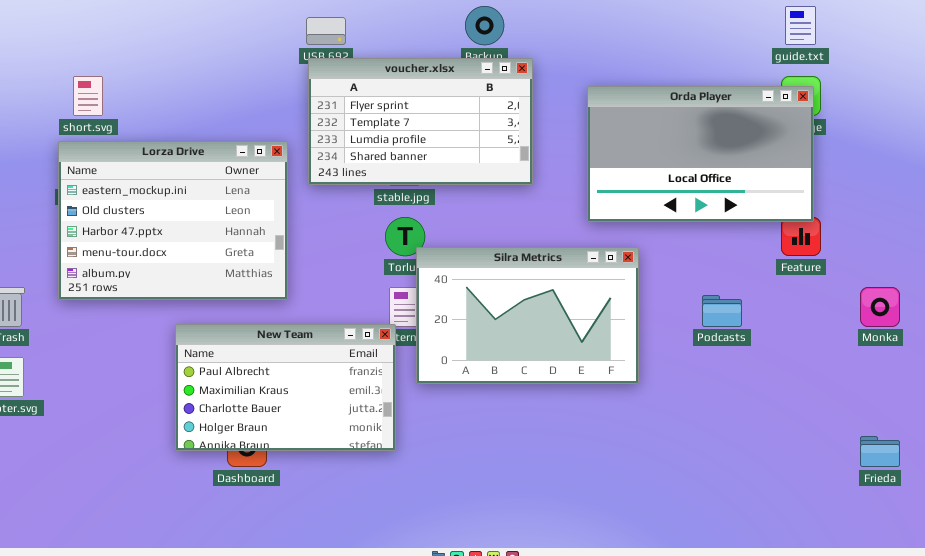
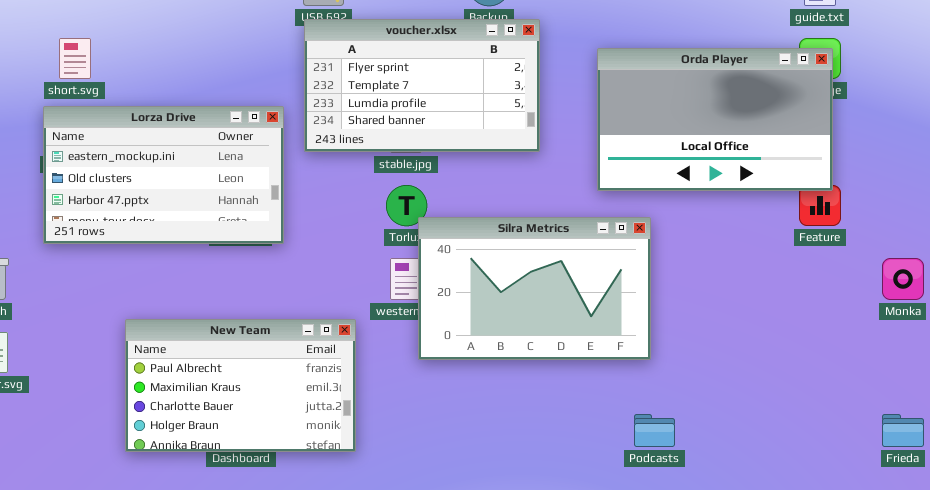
Lorza Drive: [58,141,288,300] -> [43,106,284,244], resized
Podcasts: [702,295,742,327] -> [634,414,675,447], moved
New Team: [175,324,396,451] -> [125,319,356,452], moved

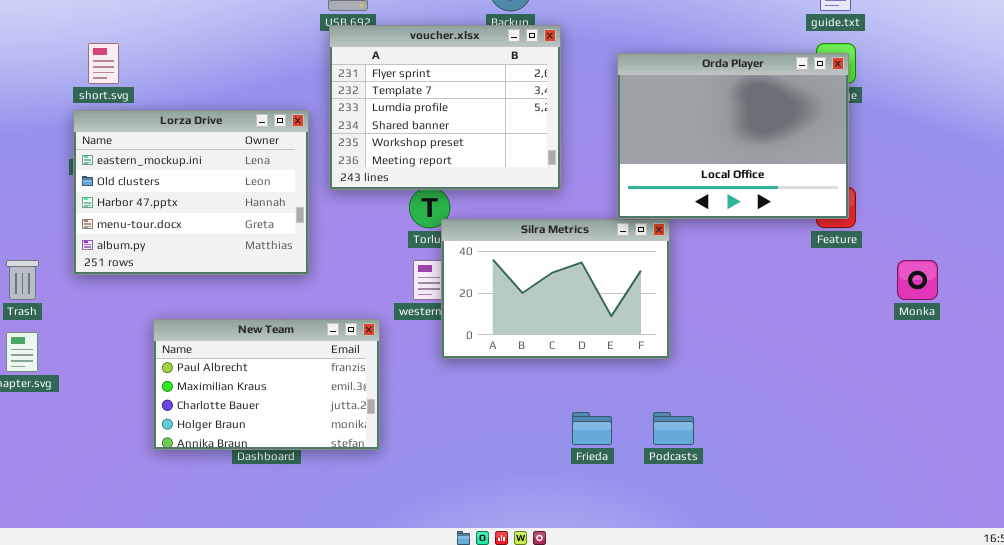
voucher.xlsx: [304,19,540,152] -> [329,25,561,190], resized
Orda Player: [597,48,833,191] -> [617,53,849,219], resized
Lorza Drive: [43,106,284,244] -> [73,110,309,275], resized
Frieda: [882,414,924,447] -> [572,412,612,445], moved

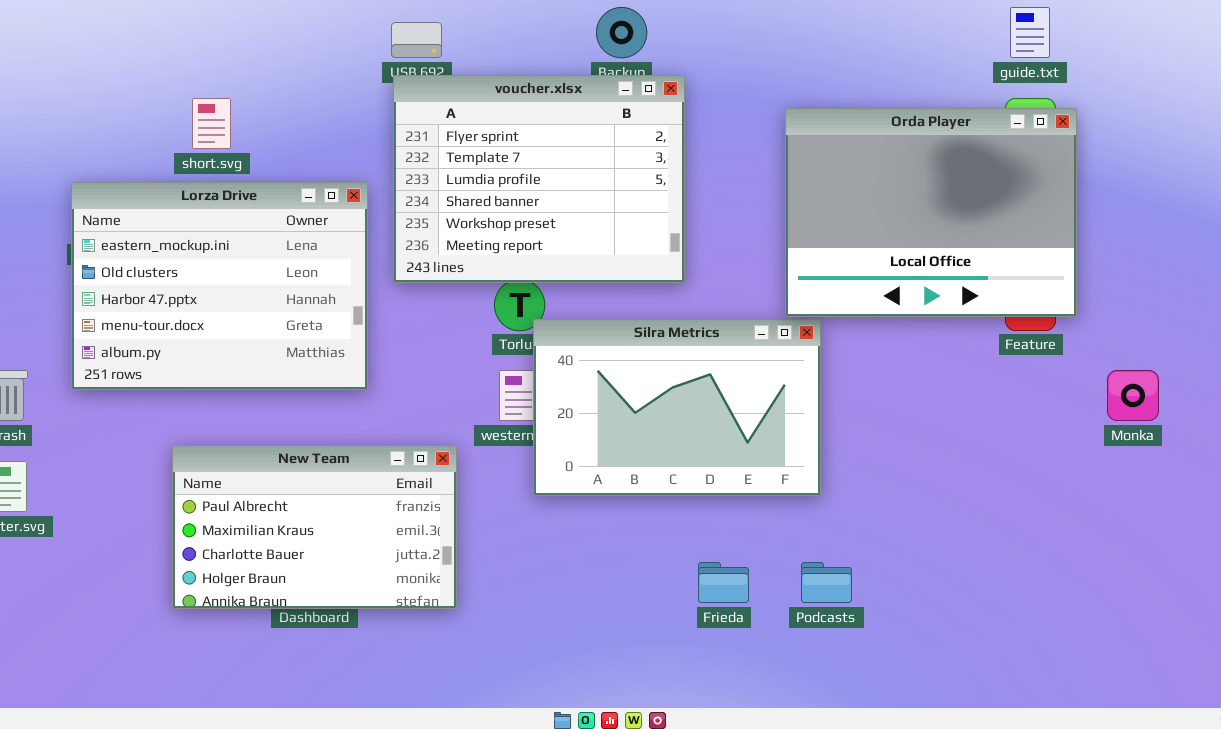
short.svg: [88,43,119,84] -> [192,98,231,149], moved
Orda Player: [617,53,849,219] -> [785,108,1077,317], moved

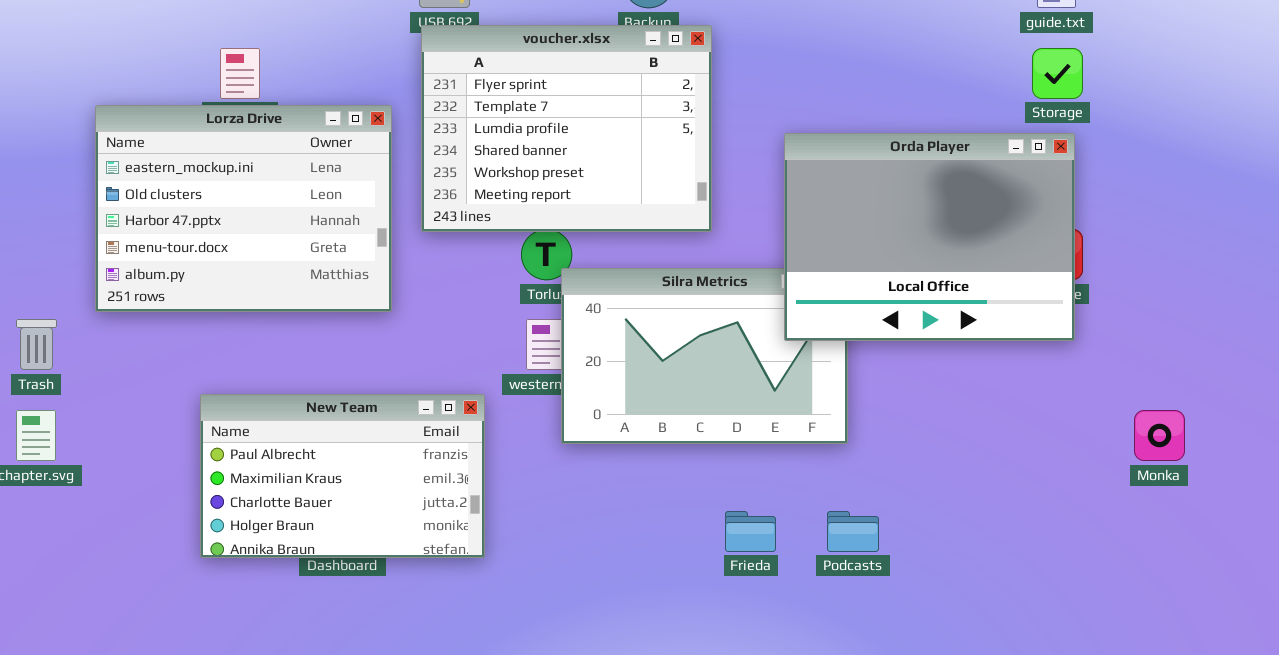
Orda Player: [785,108,1077,317] -> [784,133,1075,341], moved
Lorza Drive: [71,182,368,390] -> [95,105,392,312], moved
Monka: [1107,370,1159,421] -> [1134,410,1185,461], moved

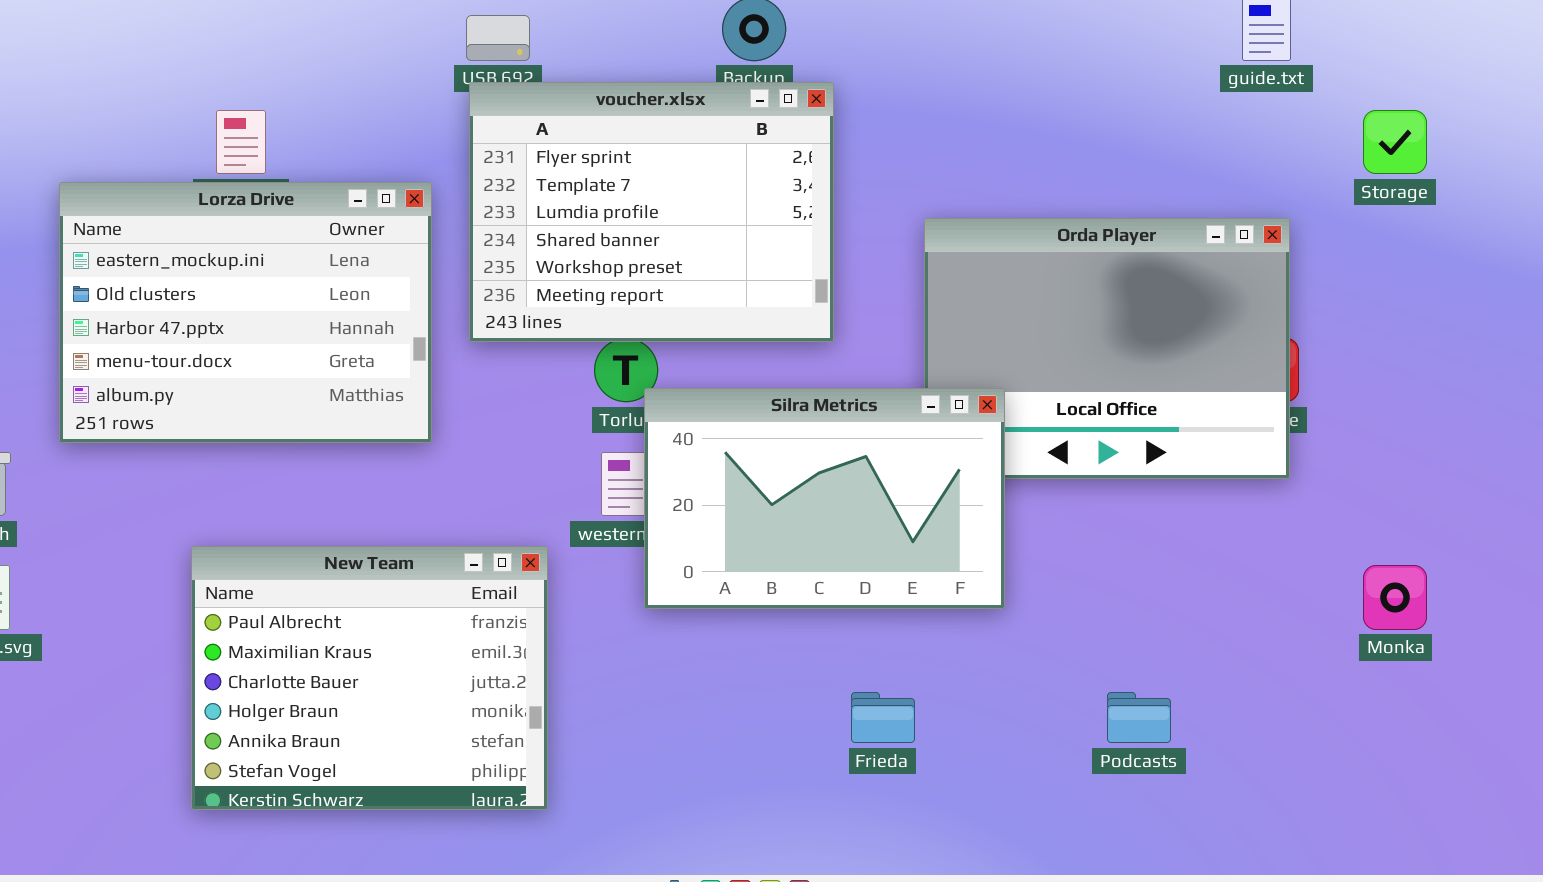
Storage: [1032,48,1083,99] -> [1363,110,1427,174], moved
Silra Metrics: [561,268,848,444] -> [644,388,1005,609], raised
New Team: [200,394,485,558] -> [191,546,548,810], resized
Podcasts: [827,511,879,552] -> [1107,692,1171,743], moved

